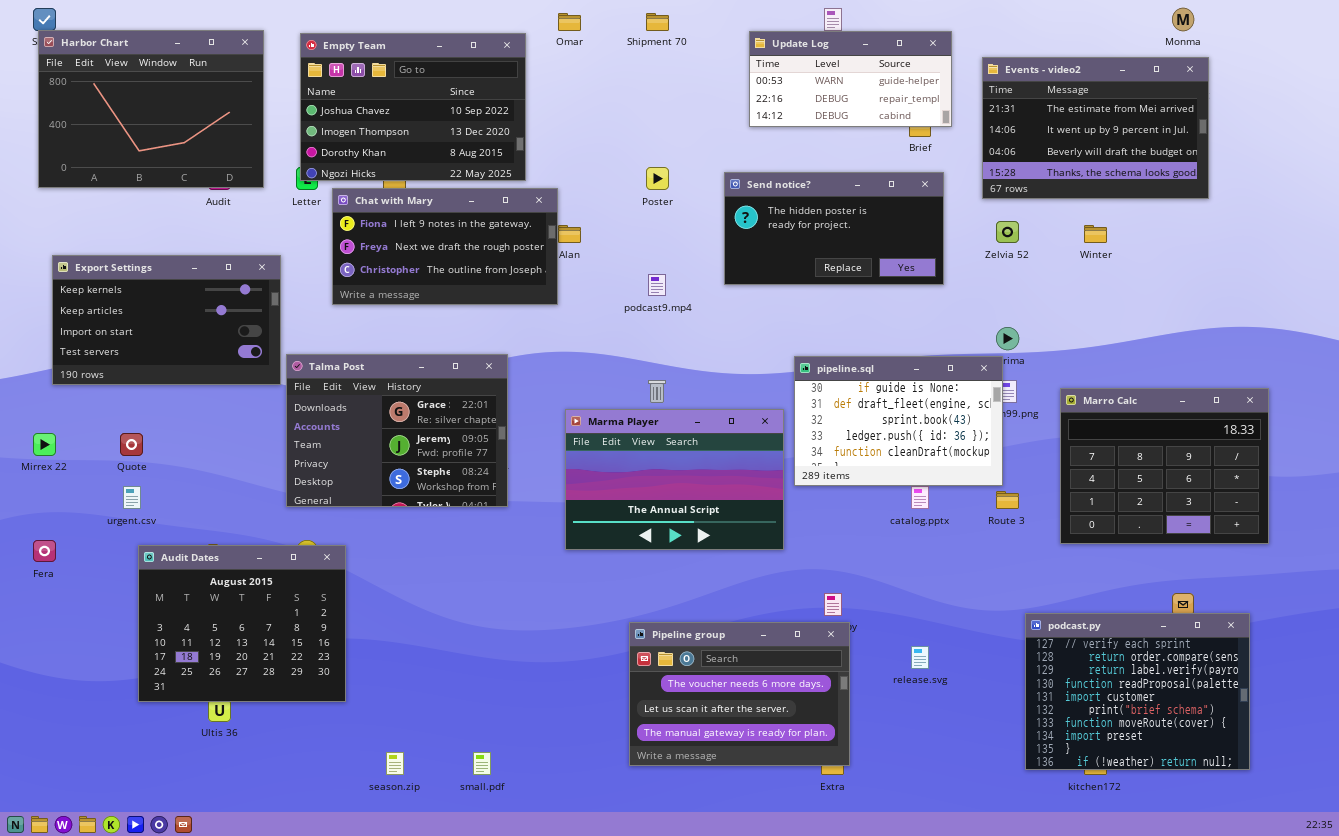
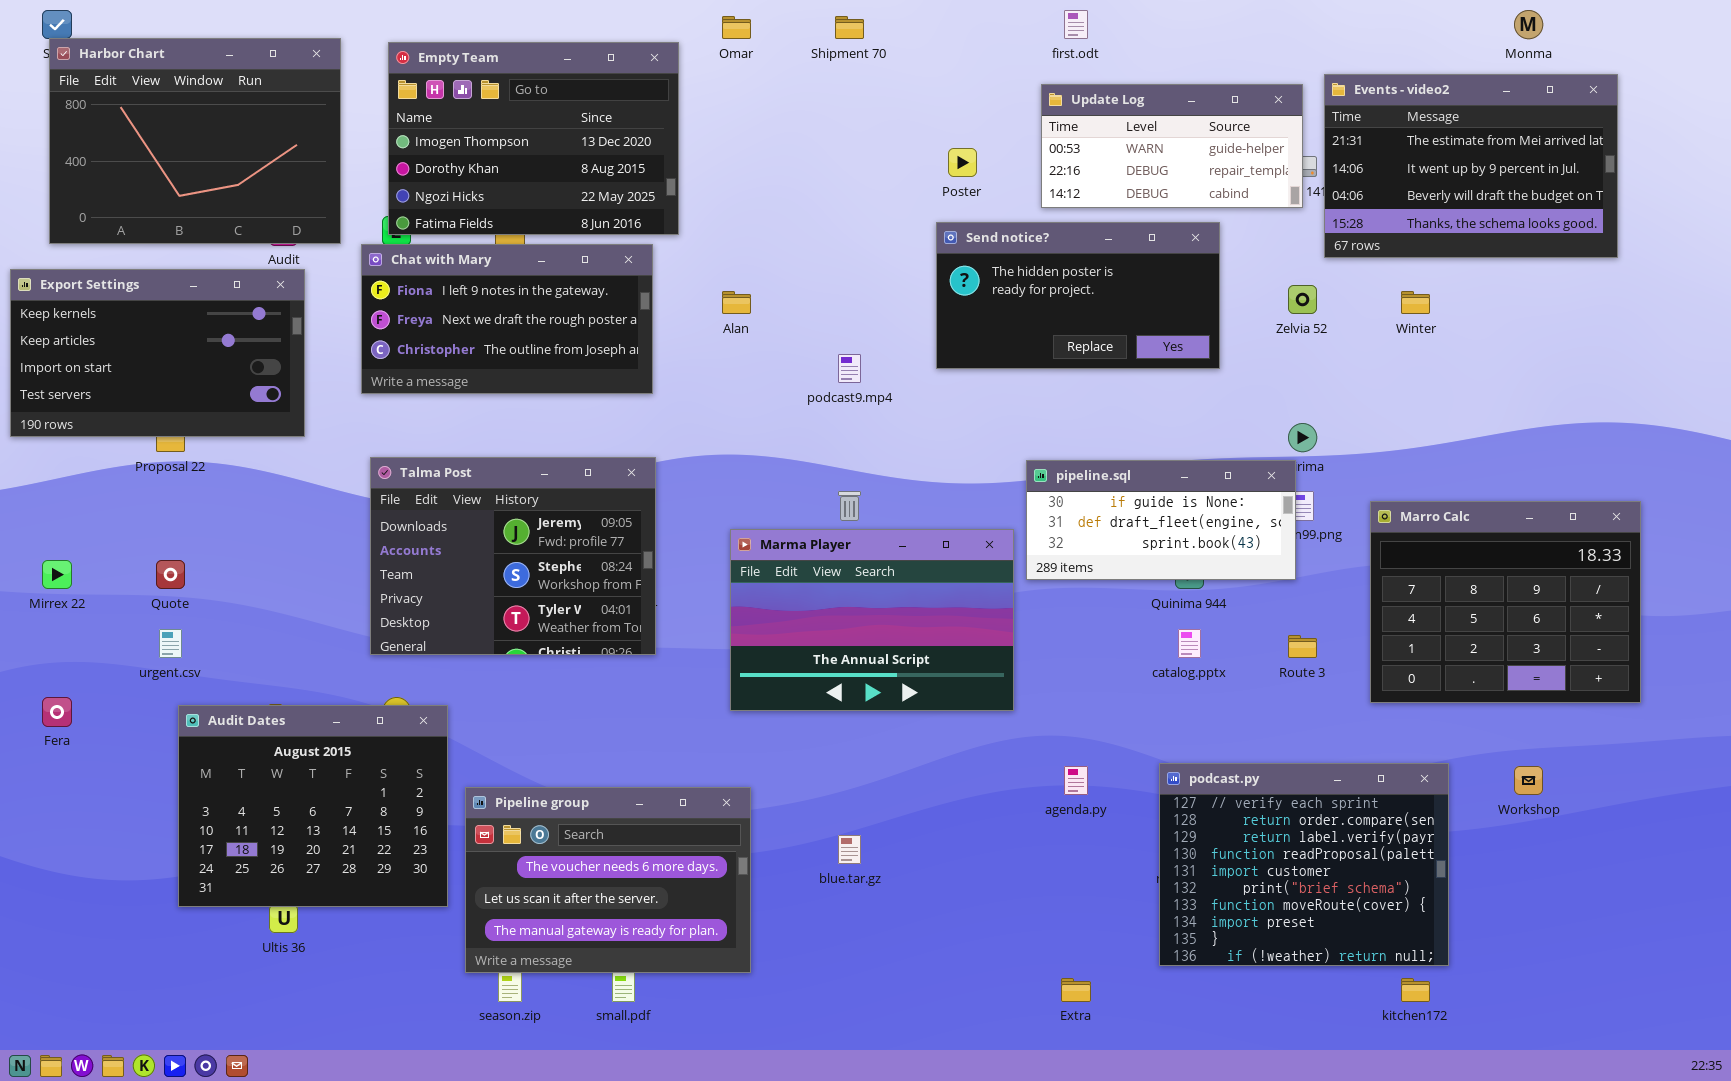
Update Log: [749,31,952,127] -> [1041,84,1303,208], moved
Empty Team: [300,33,526,181] -> [388,42,679,235], scrolled down 1 row
Events - video2: [982,57,1209,199] -> [1324,74,1618,258], moved
Poster: [646,167,669,190] -> [948,148,977,177], moved
Chat with Mary: [332,188,558,305] -> [361,244,653,394], moved
Export Settings: [52,255,281,385] -> [10,269,305,437], moved
Talma Post: [286,354,508,507] -> [370,457,656,655], scrolled down 1 row
pipeline.sql: [794,356,1003,486] -> [1026,460,1296,580], resized
podcast.py: [1025,613,1250,770] -> [1159,763,1449,966], moved
Pipeline group: [629,622,850,766] -> [465,787,751,973], moved

